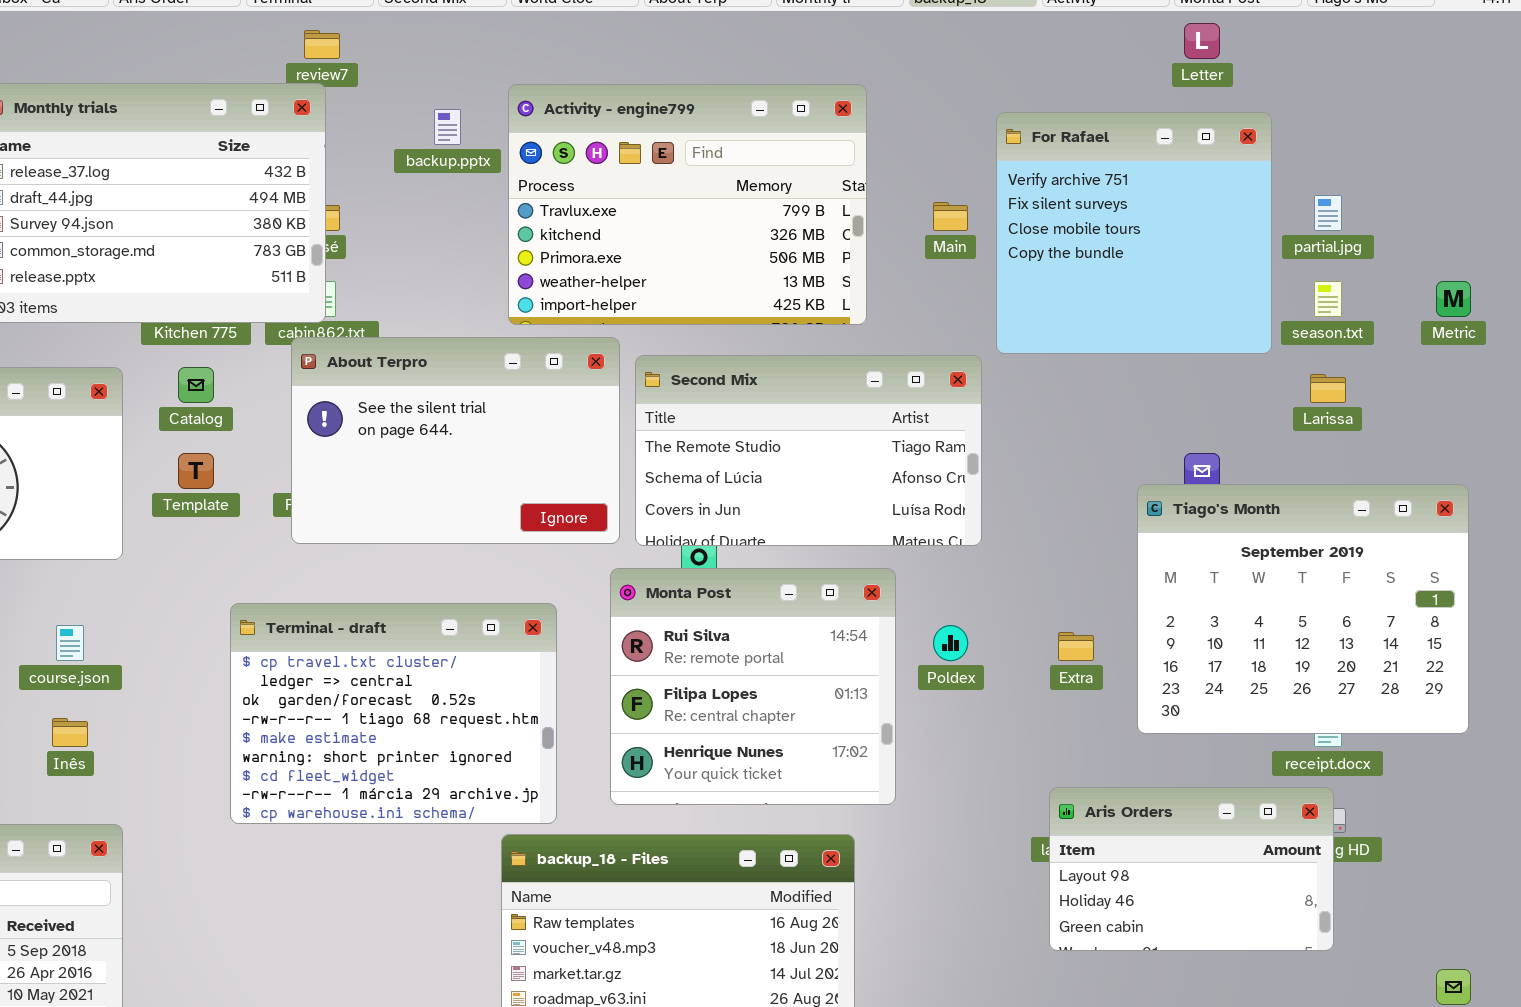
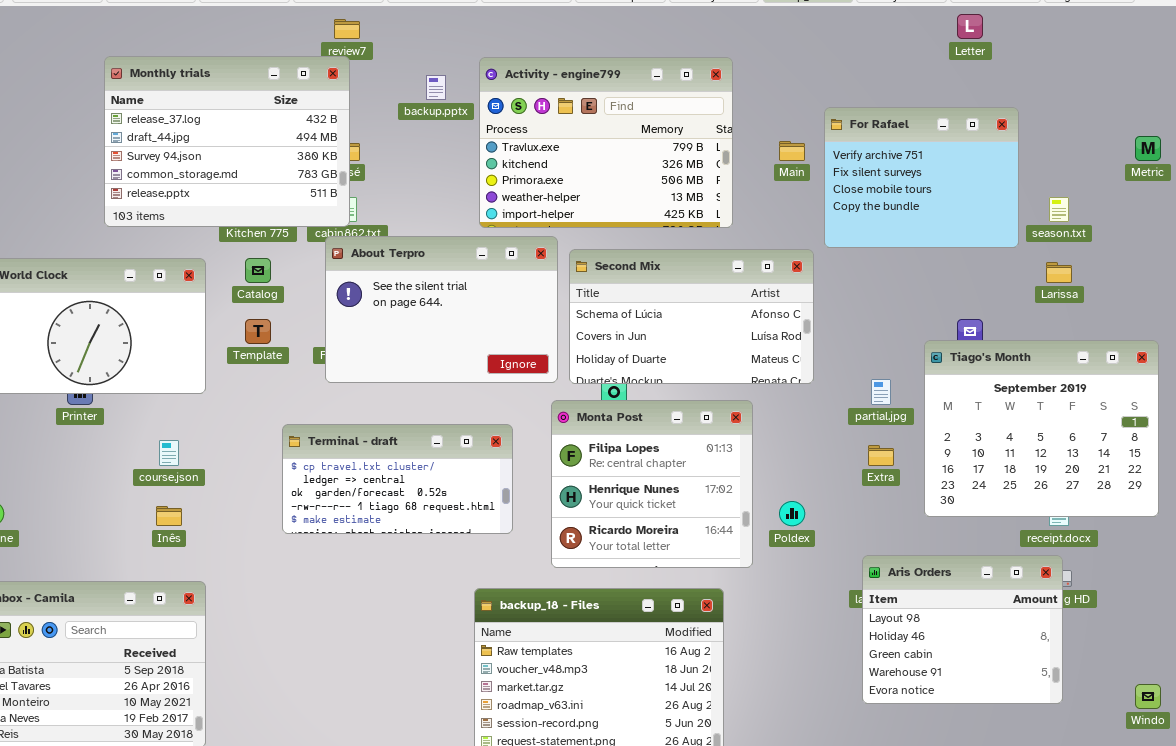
For Rafael: [996,112,1272,354] -> [824,107,1019,248], resized
partial.jpg: [1314,195,1342,231] -> [871,379,891,405], moved
Metric: [1436,281,1471,317] -> [1135,136,1161,161], moved
Second Mix: [635,355,982,546] -> [569,249,814,384], scrolled down 1 row
Monta Post: [610,568,896,805] -> [551,400,753,568], scrolled down 1 row
Terminal - draft: [230,603,557,824] -> [282,424,513,534], resized
Poldex: [933,625,968,661] -> [779,501,805,526], moved
Aris Orders: [1049,787,1334,951] -> [862,555,1063,704], resized

